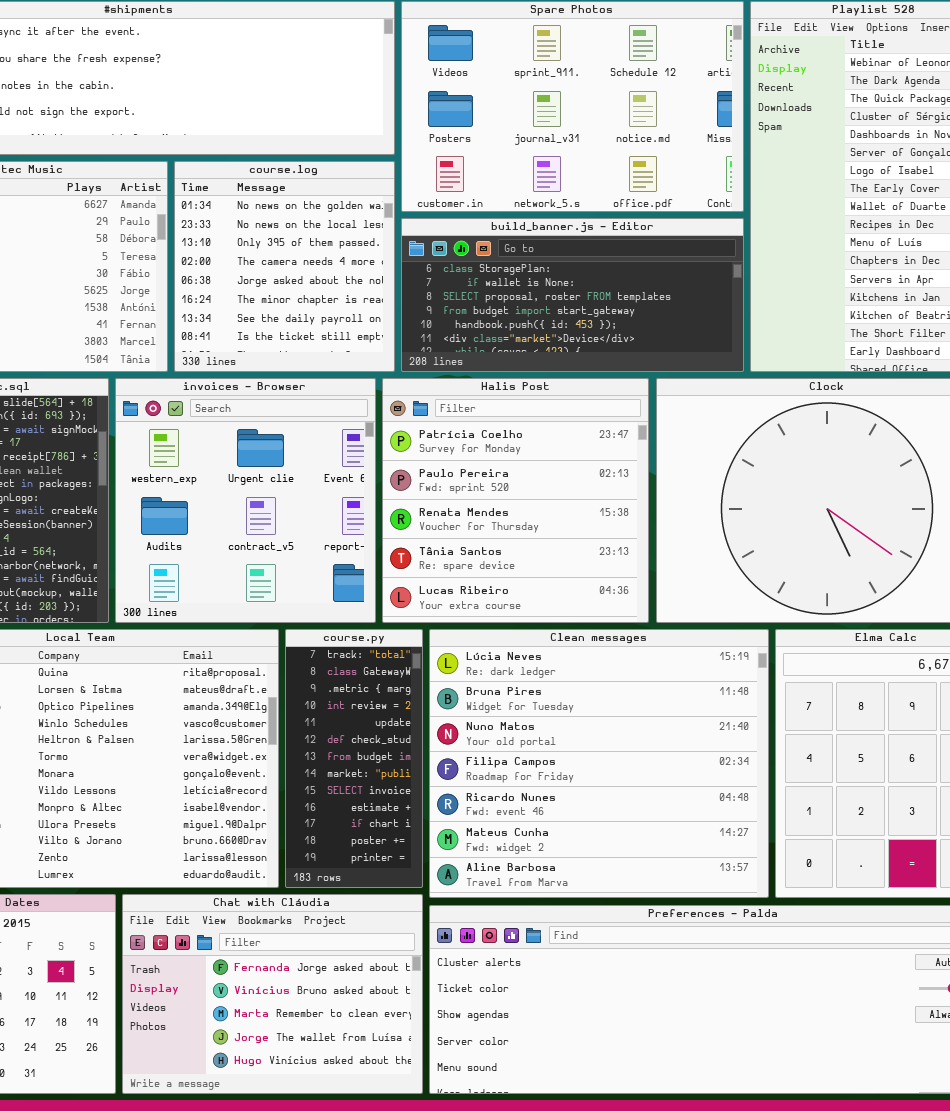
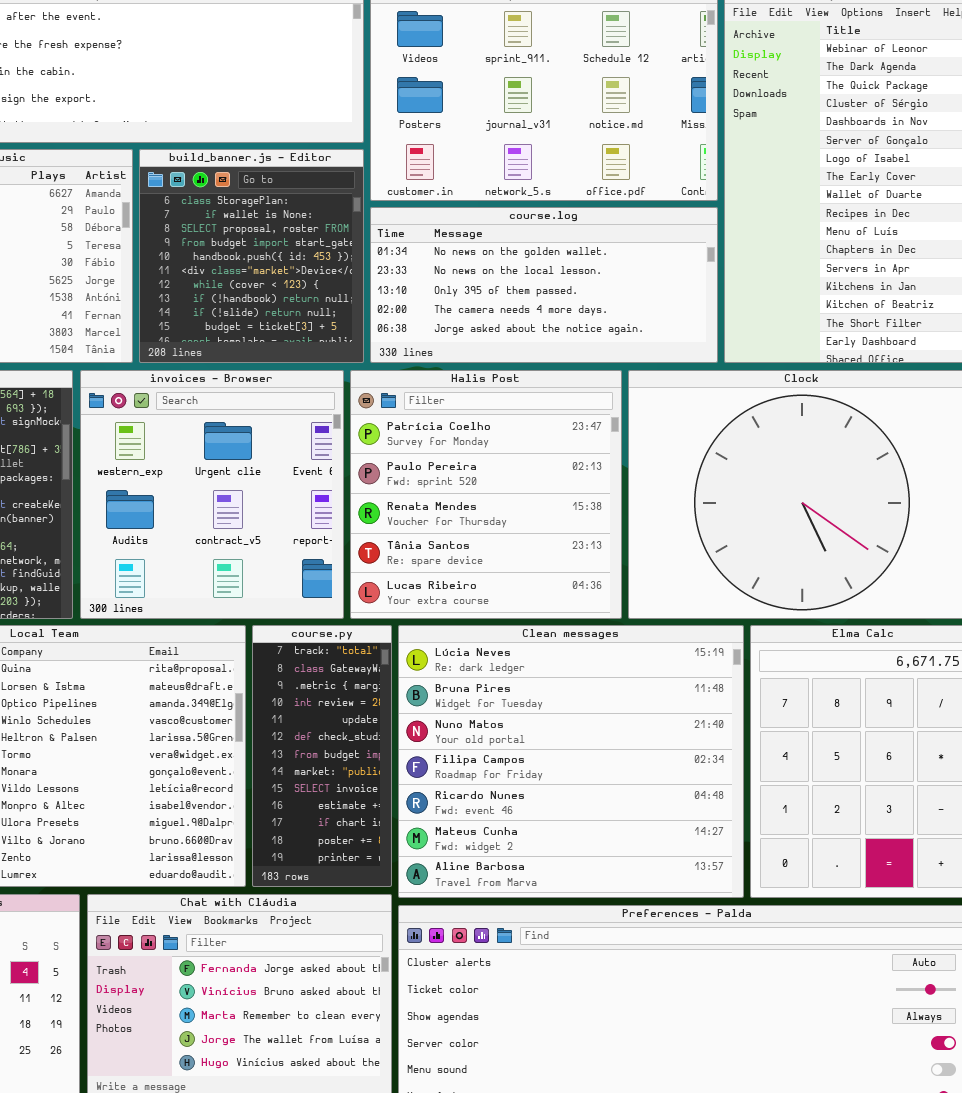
course.log: [174,161,395,372] -> [370,207,718,363], moved, resized
build_banner.js - Editor: [401,218,744,372] -> [139,149,364,363], moved, resized

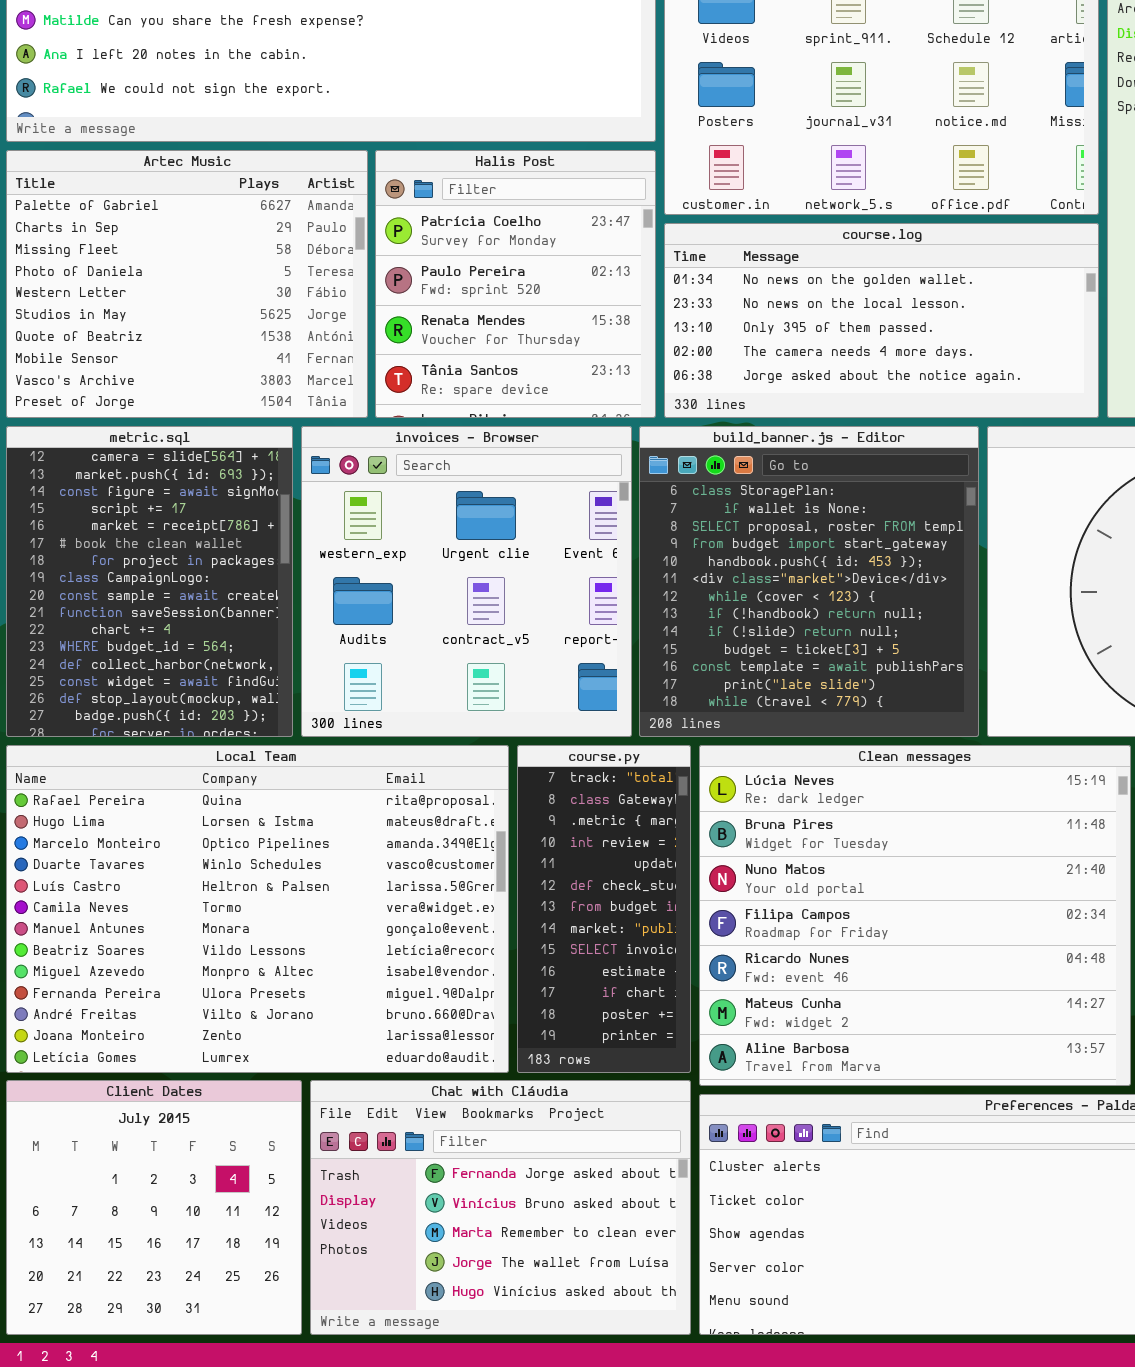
build_banner.js - Editor: [139,149,364,363] -> [639,426,979,737], moved, resized
Halis Post: [350,370,622,619] -> [375,150,656,418], moved, resized

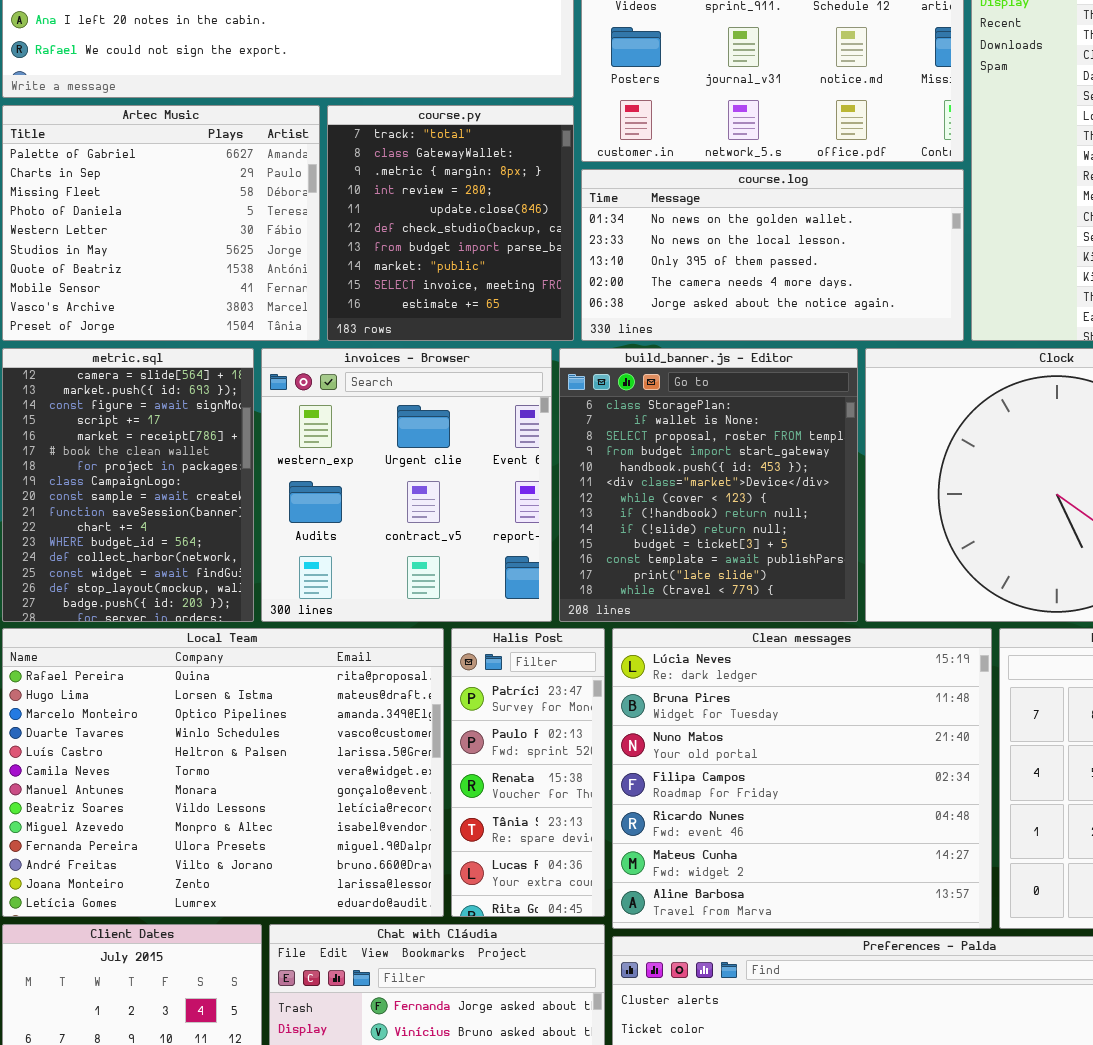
Halis Post: [375,150,656,418] -> [451,628,605,917], moved, resized
course.py: [517,745,691,1073] -> [327,105,574,341], moved, resized

